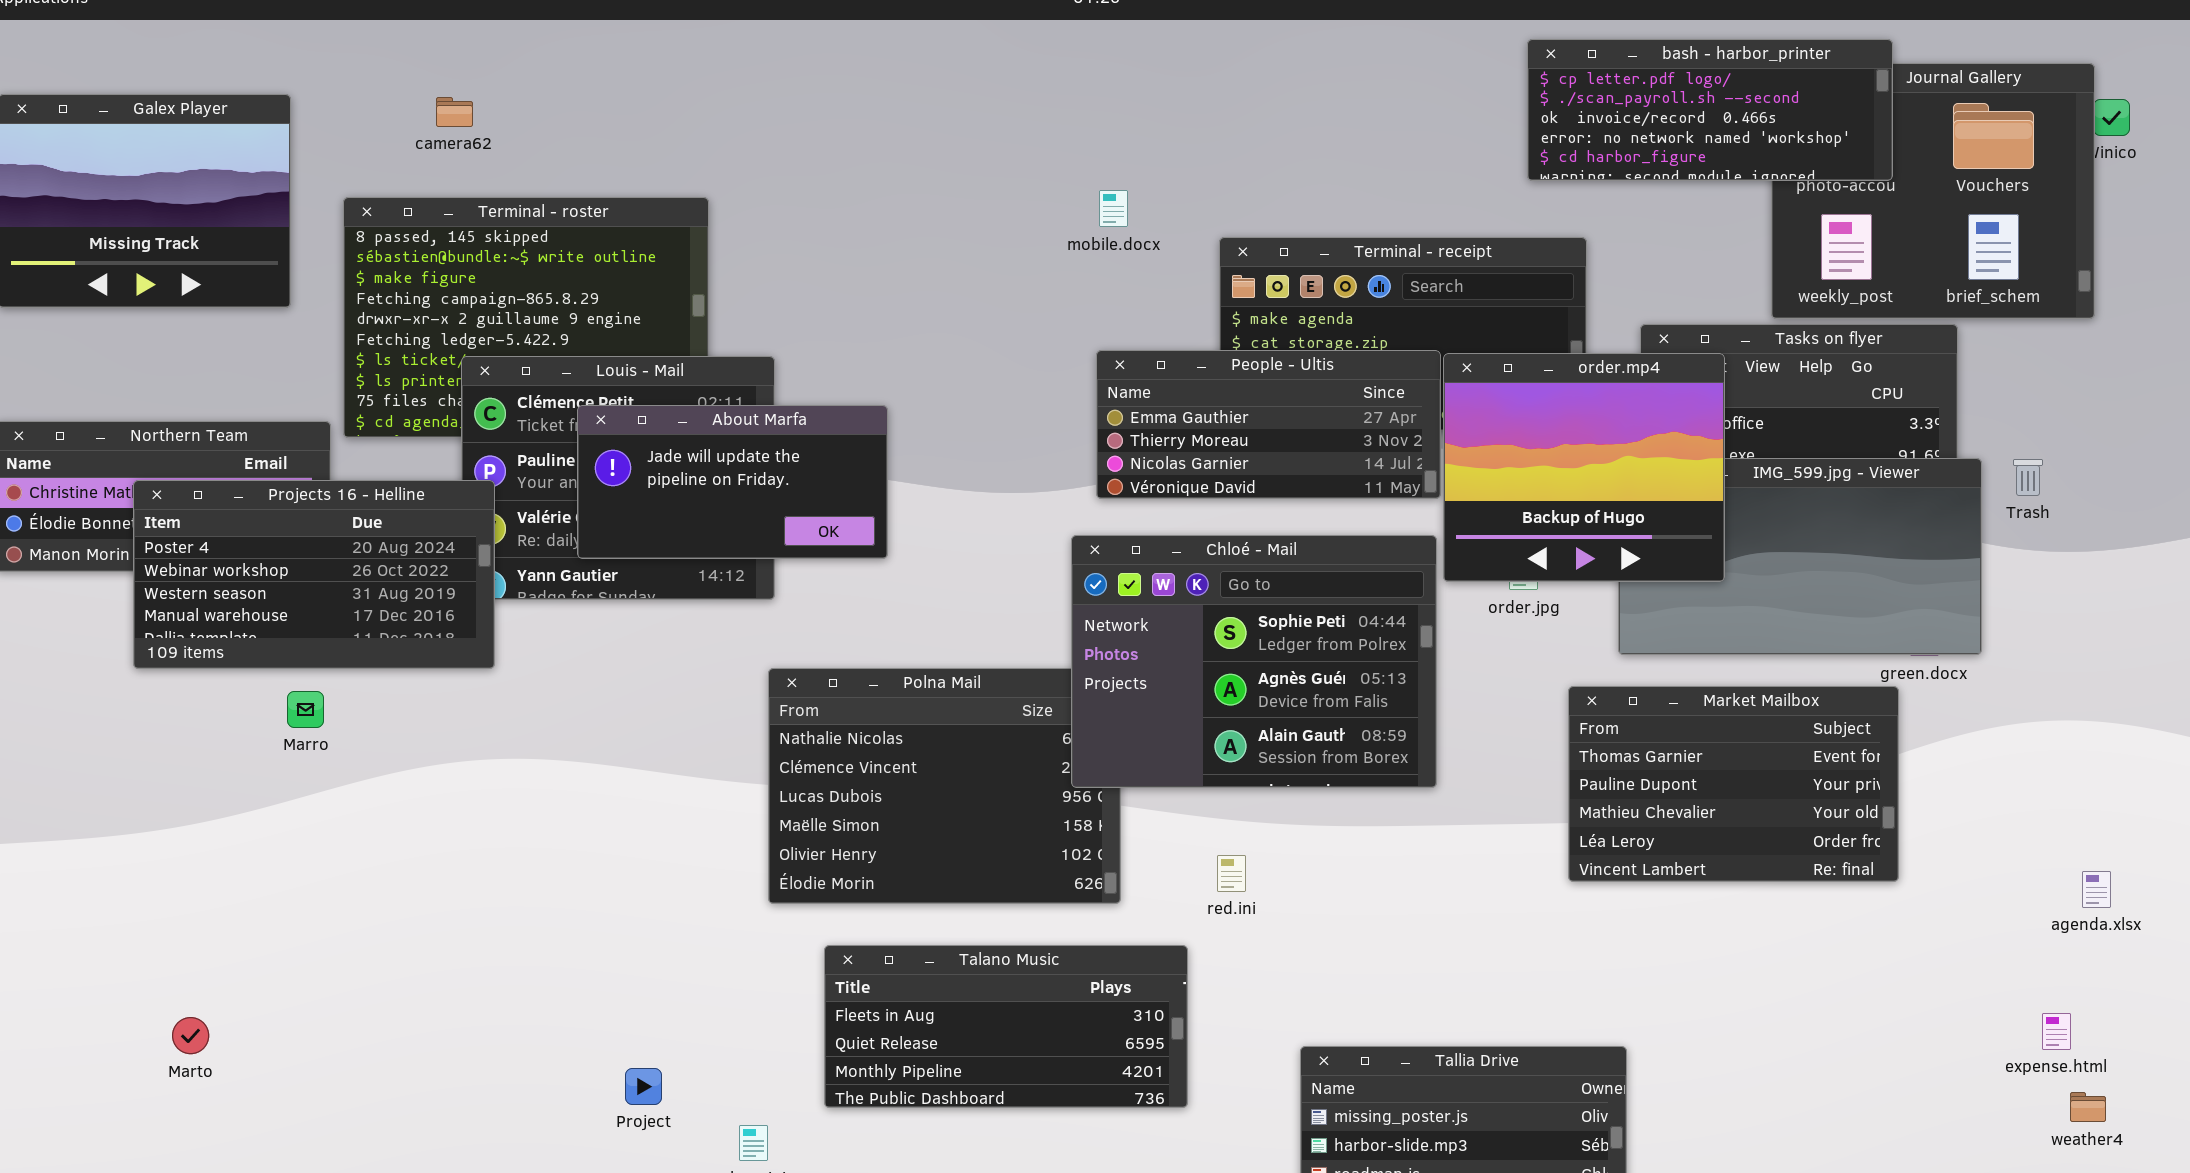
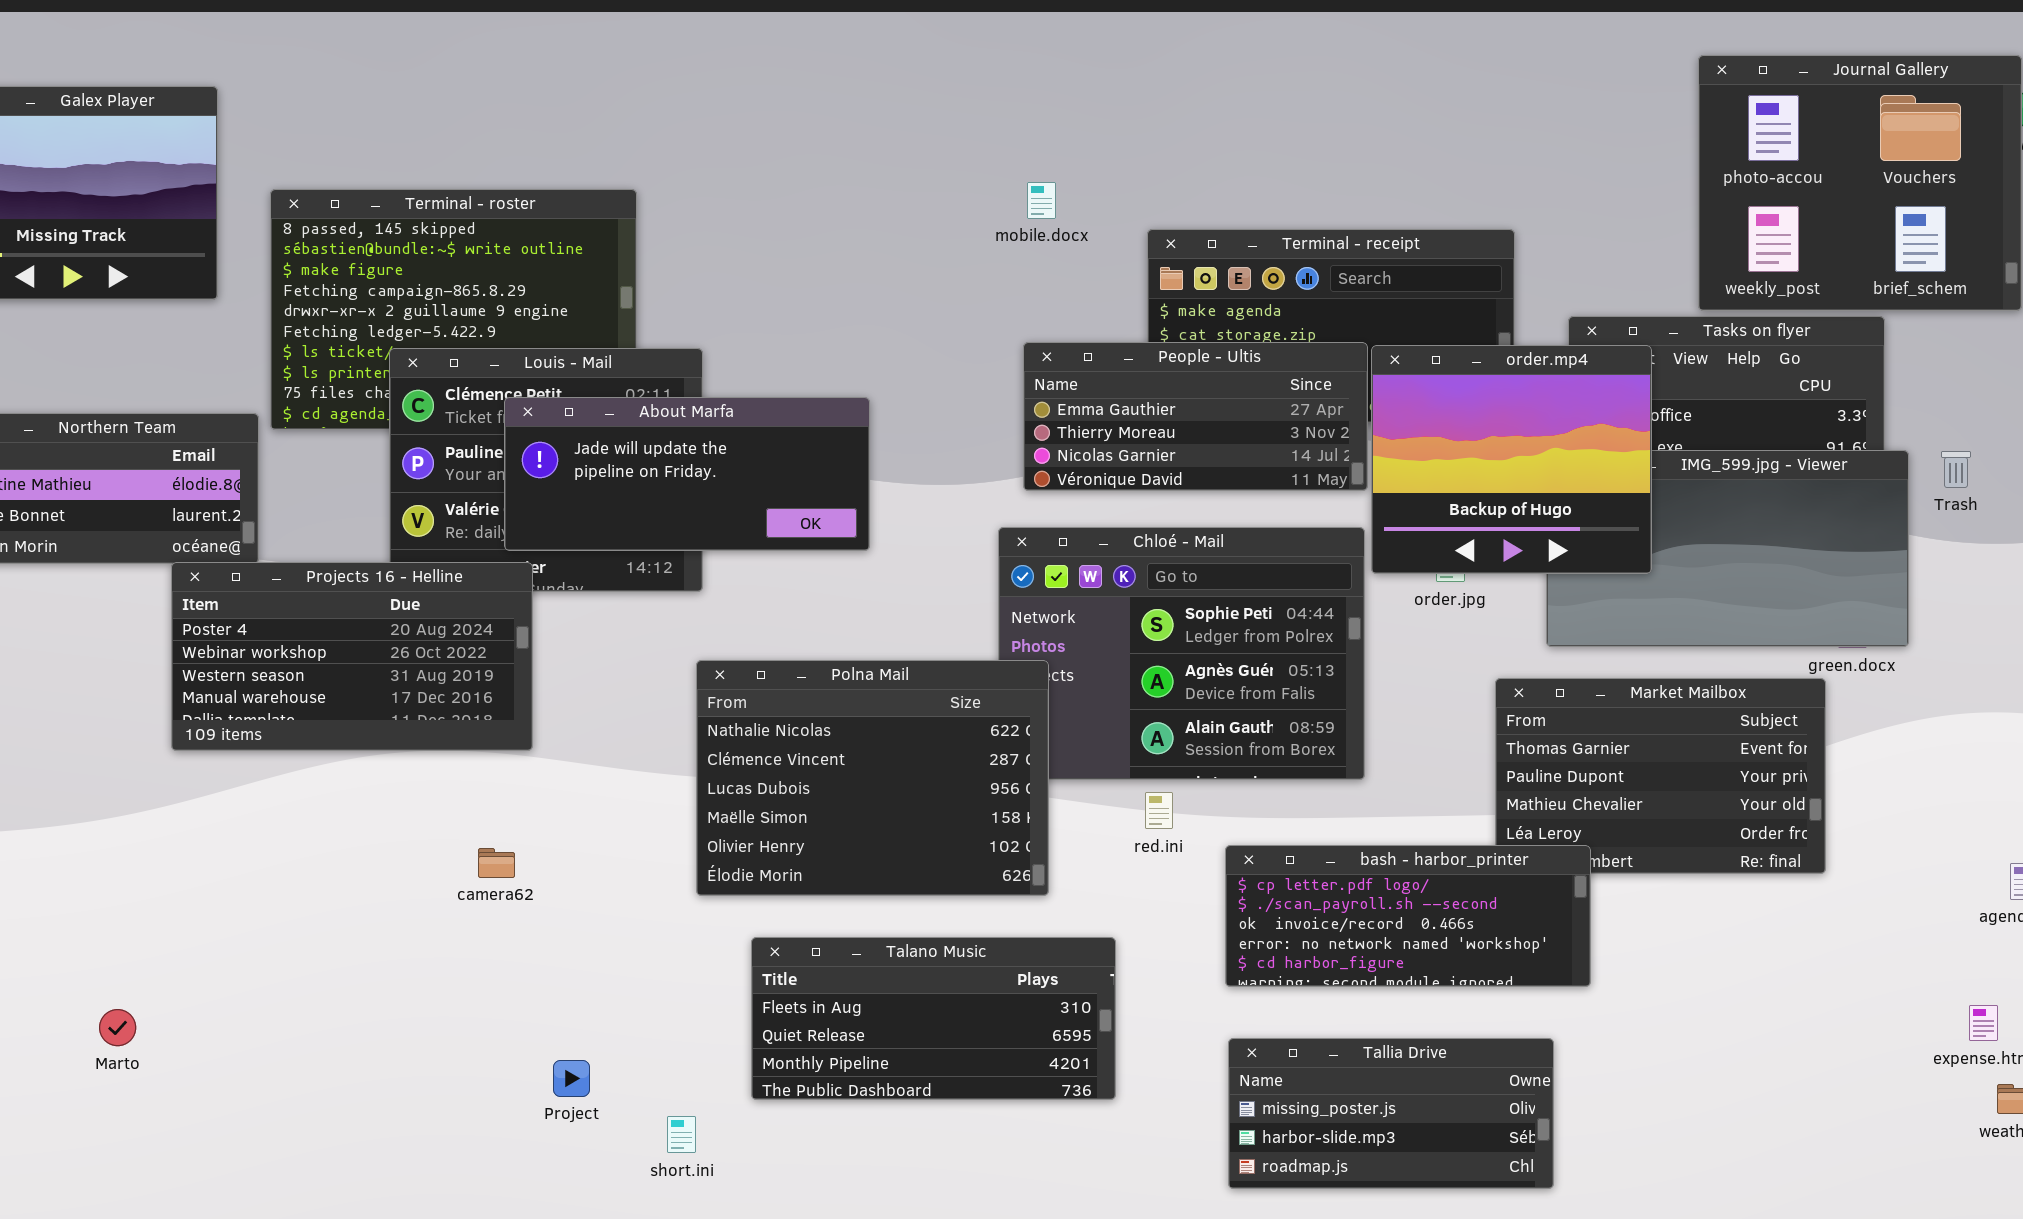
bash - harbor_printer: [1527,39,1893,181] -> [1225,845,1591,987], moved
camera62: [436,97,473,127] -> [478,848,515,878], moved
About Marfa: [577,405,888,559] -> [504,397,870,551], resized
Projects 16 - Helline: [133,480,495,669] -> [171,562,533,751], moved
Polna Mail: [768,668,1121,904] -> [696,660,1049,896], raised
red.ini: [1217,855,1246,892] -> [1145,792,1173,829], moved

